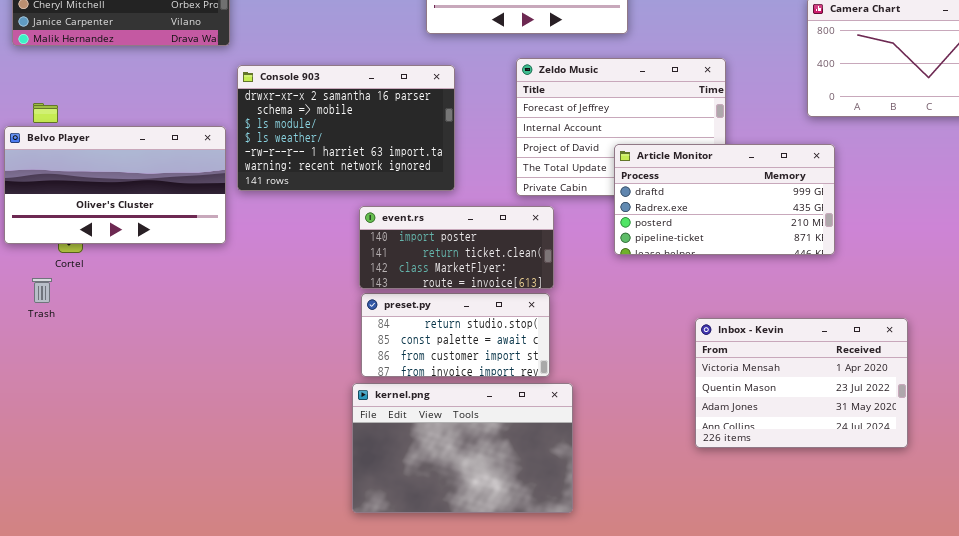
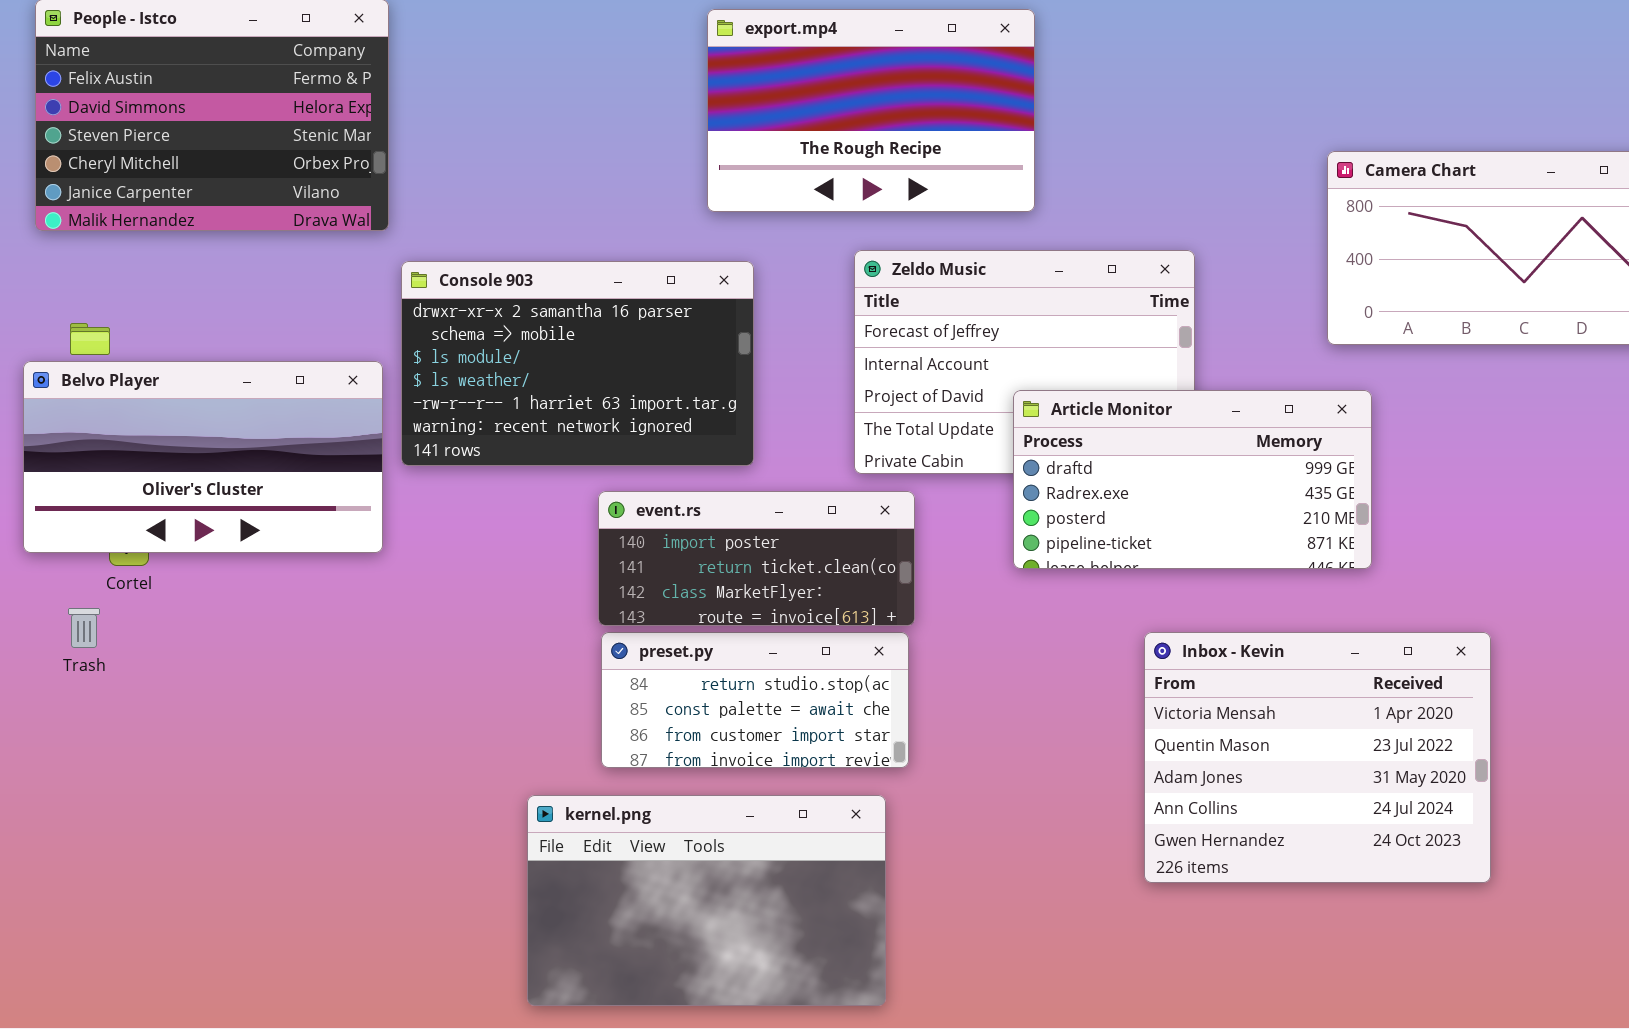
Inbox - Kevin: [695,318,908,448] -> [1144,632,1491,883], resized
kernel.png: [352,383,573,513] -> [527,795,886,1006], moved

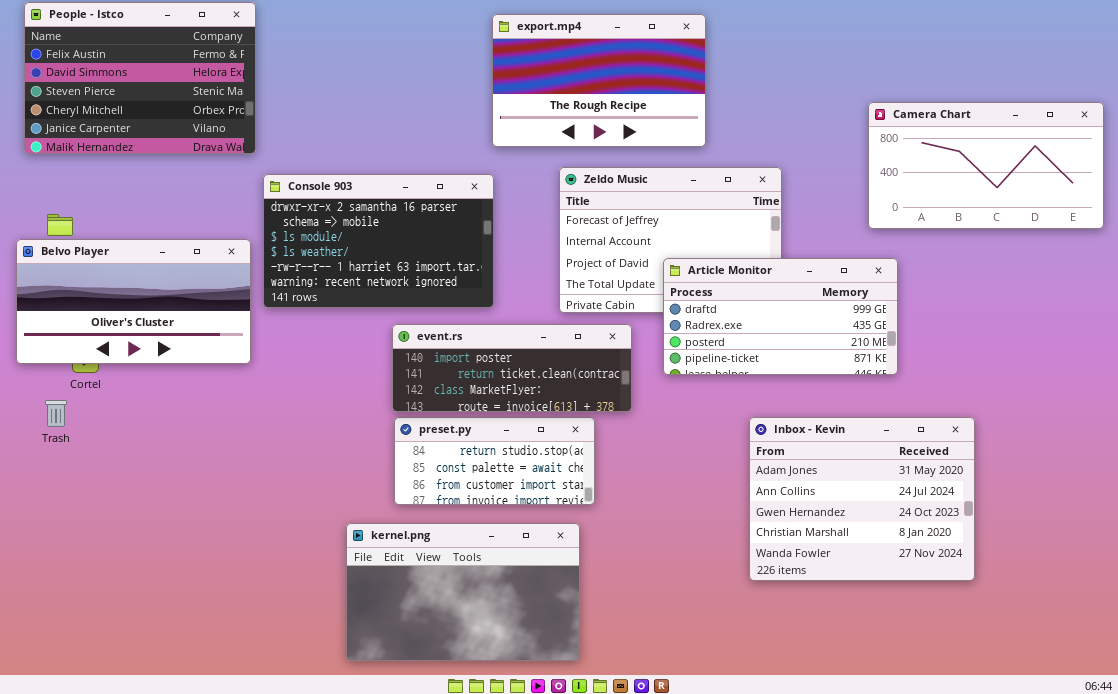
export.mp4: [707,9,1035,212] -> [492,14,706,147], moved
event.rs: [598,491,915,626] -> [392,324,632,412], resized
Inbox - Kevin: [1144,632,1491,883] -> [749,417,975,581], scrolled down 2 rows

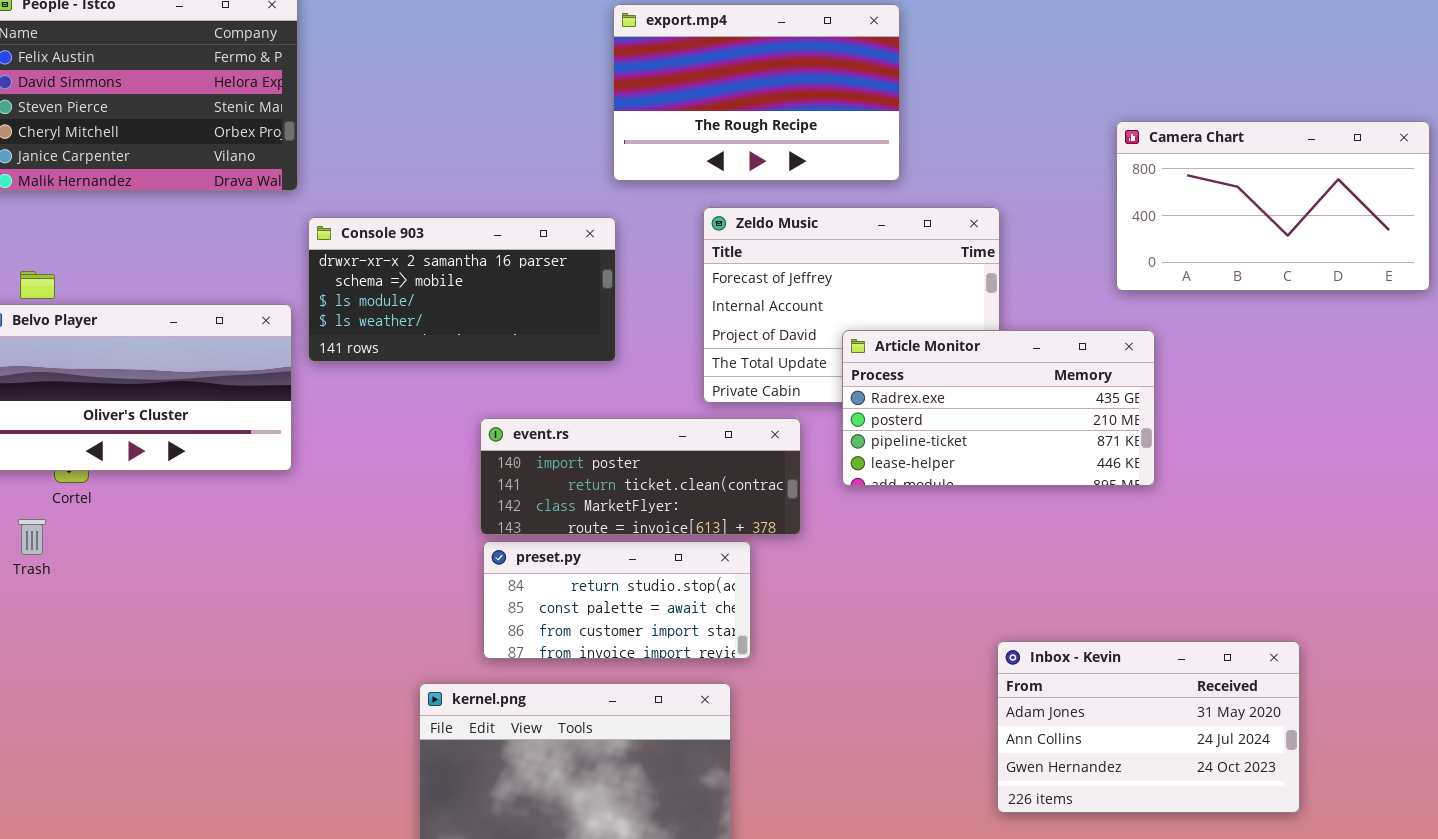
Console 903: [263,174,494,308] -> [308,217,616,362], resized
Article Monitor: [663,258,898,375] -> [842,330,1155,486], scrolled down 1 row
Inbox - Kevin: [749,417,975,581] -> [997,641,1300,813], moved, resized

